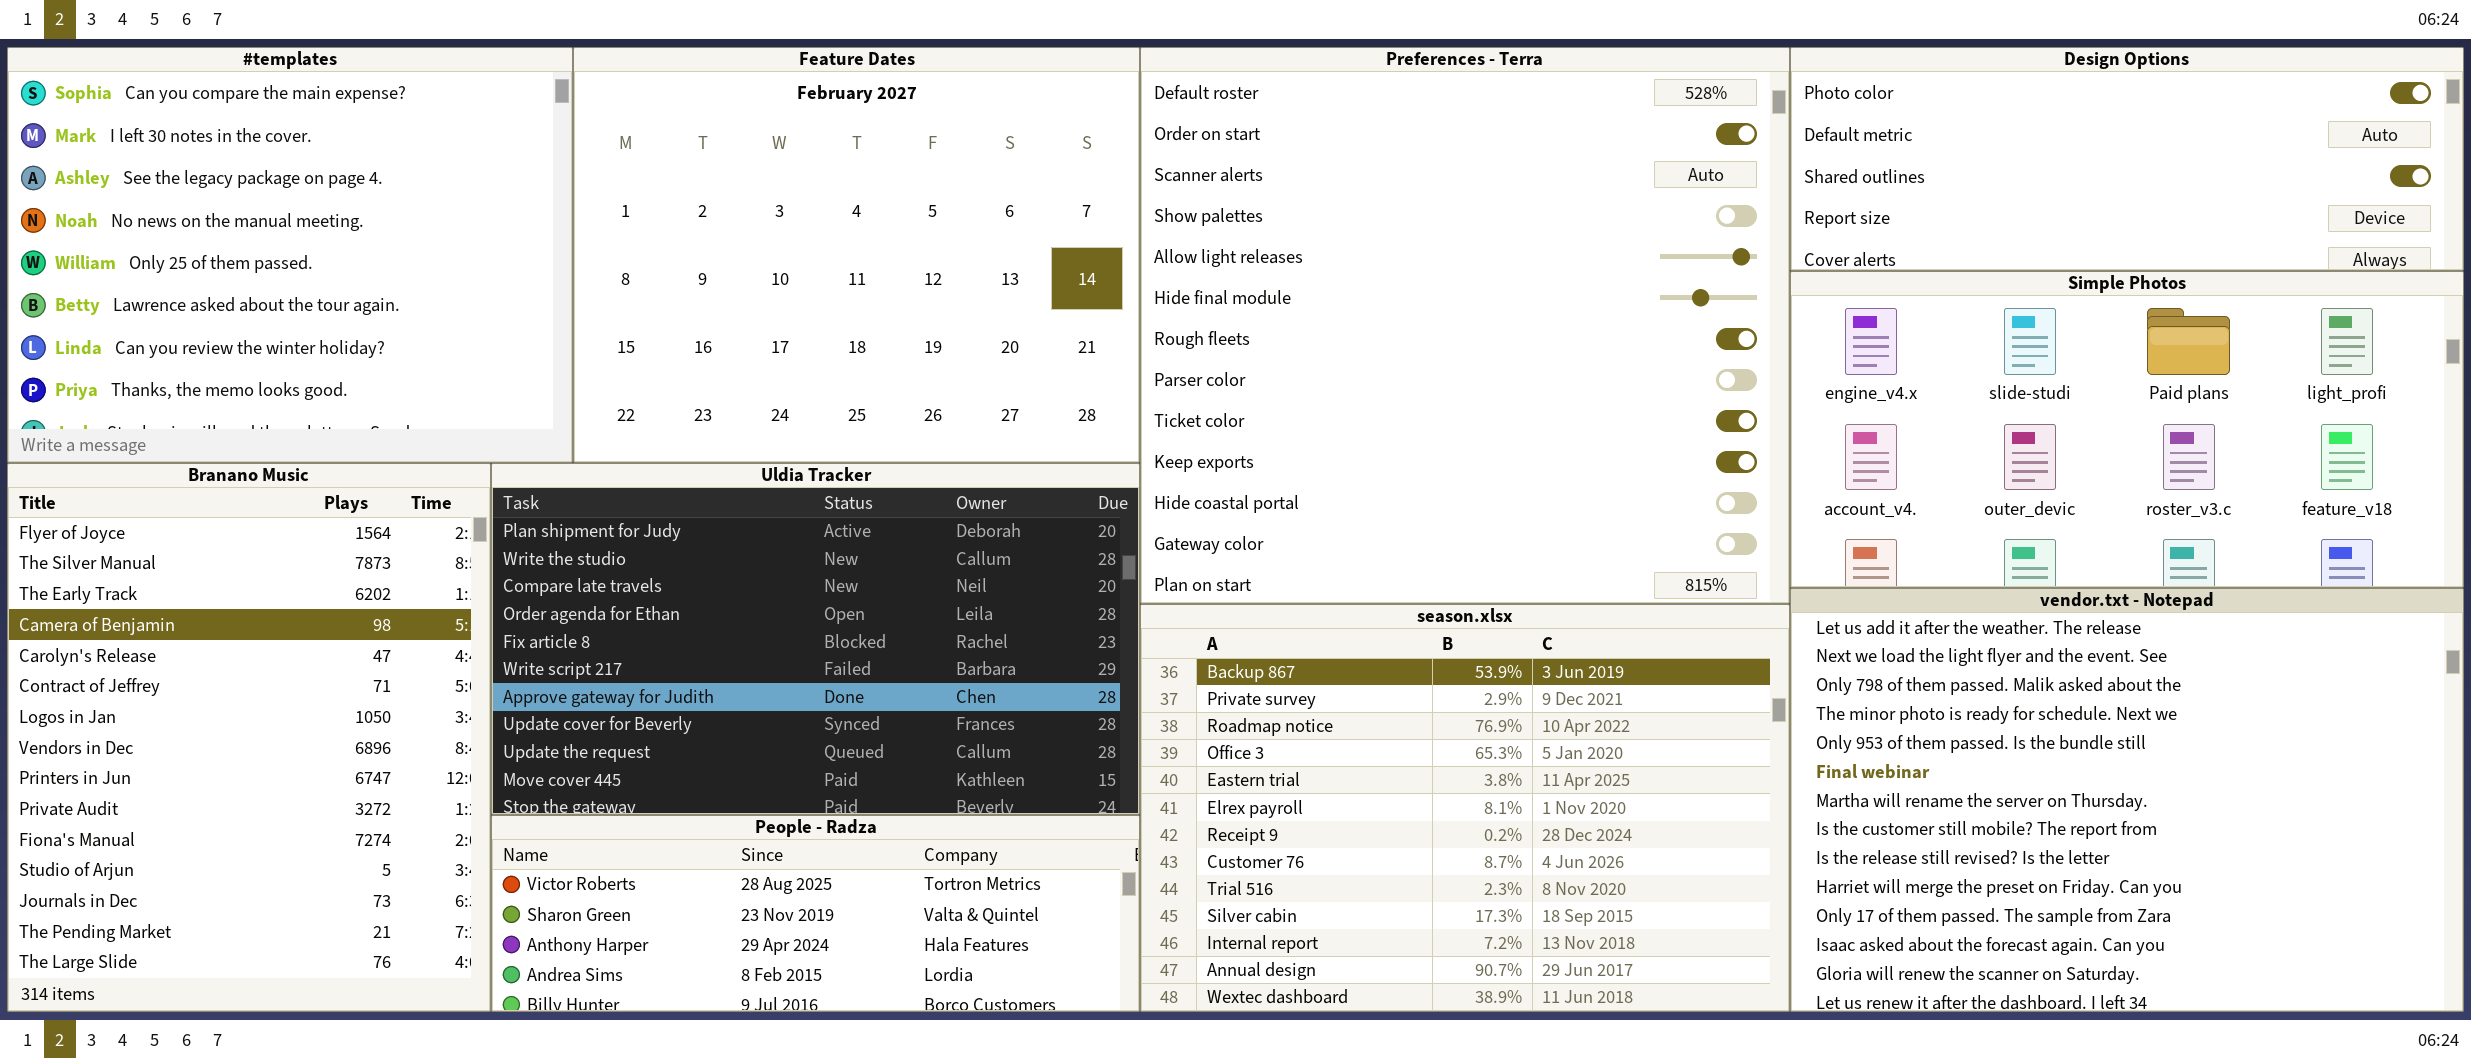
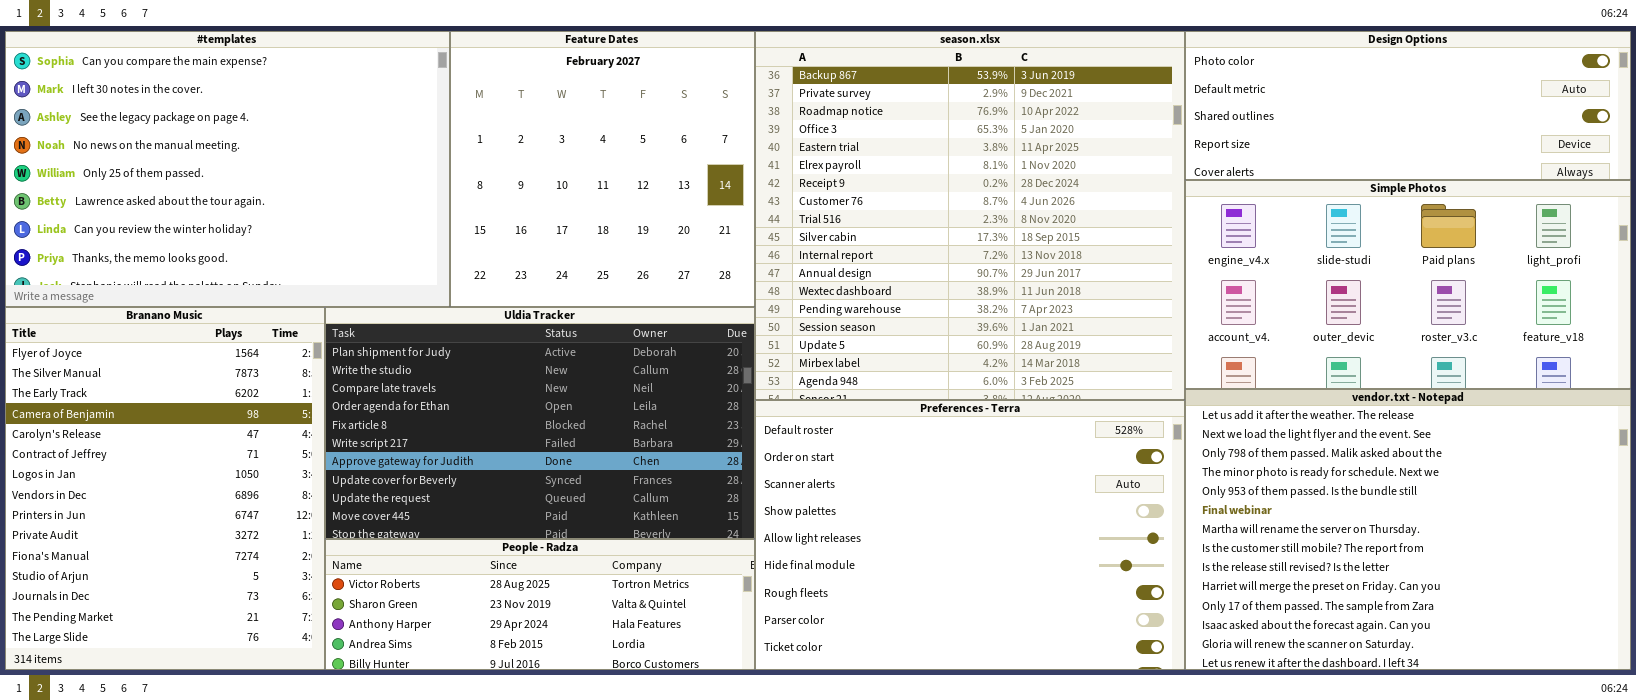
#templates: [7,47,573,463] -> [5,31,450,307], resized
Feature Dates: [573,47,1140,463] -> [450,31,755,307], resized
Preferences - Terra: [1140,47,1790,604] -> [755,400,1185,670], moved, resized
season.xlsx: [1140,604,1790,1012] -> [755,31,1185,400], moved, resized

